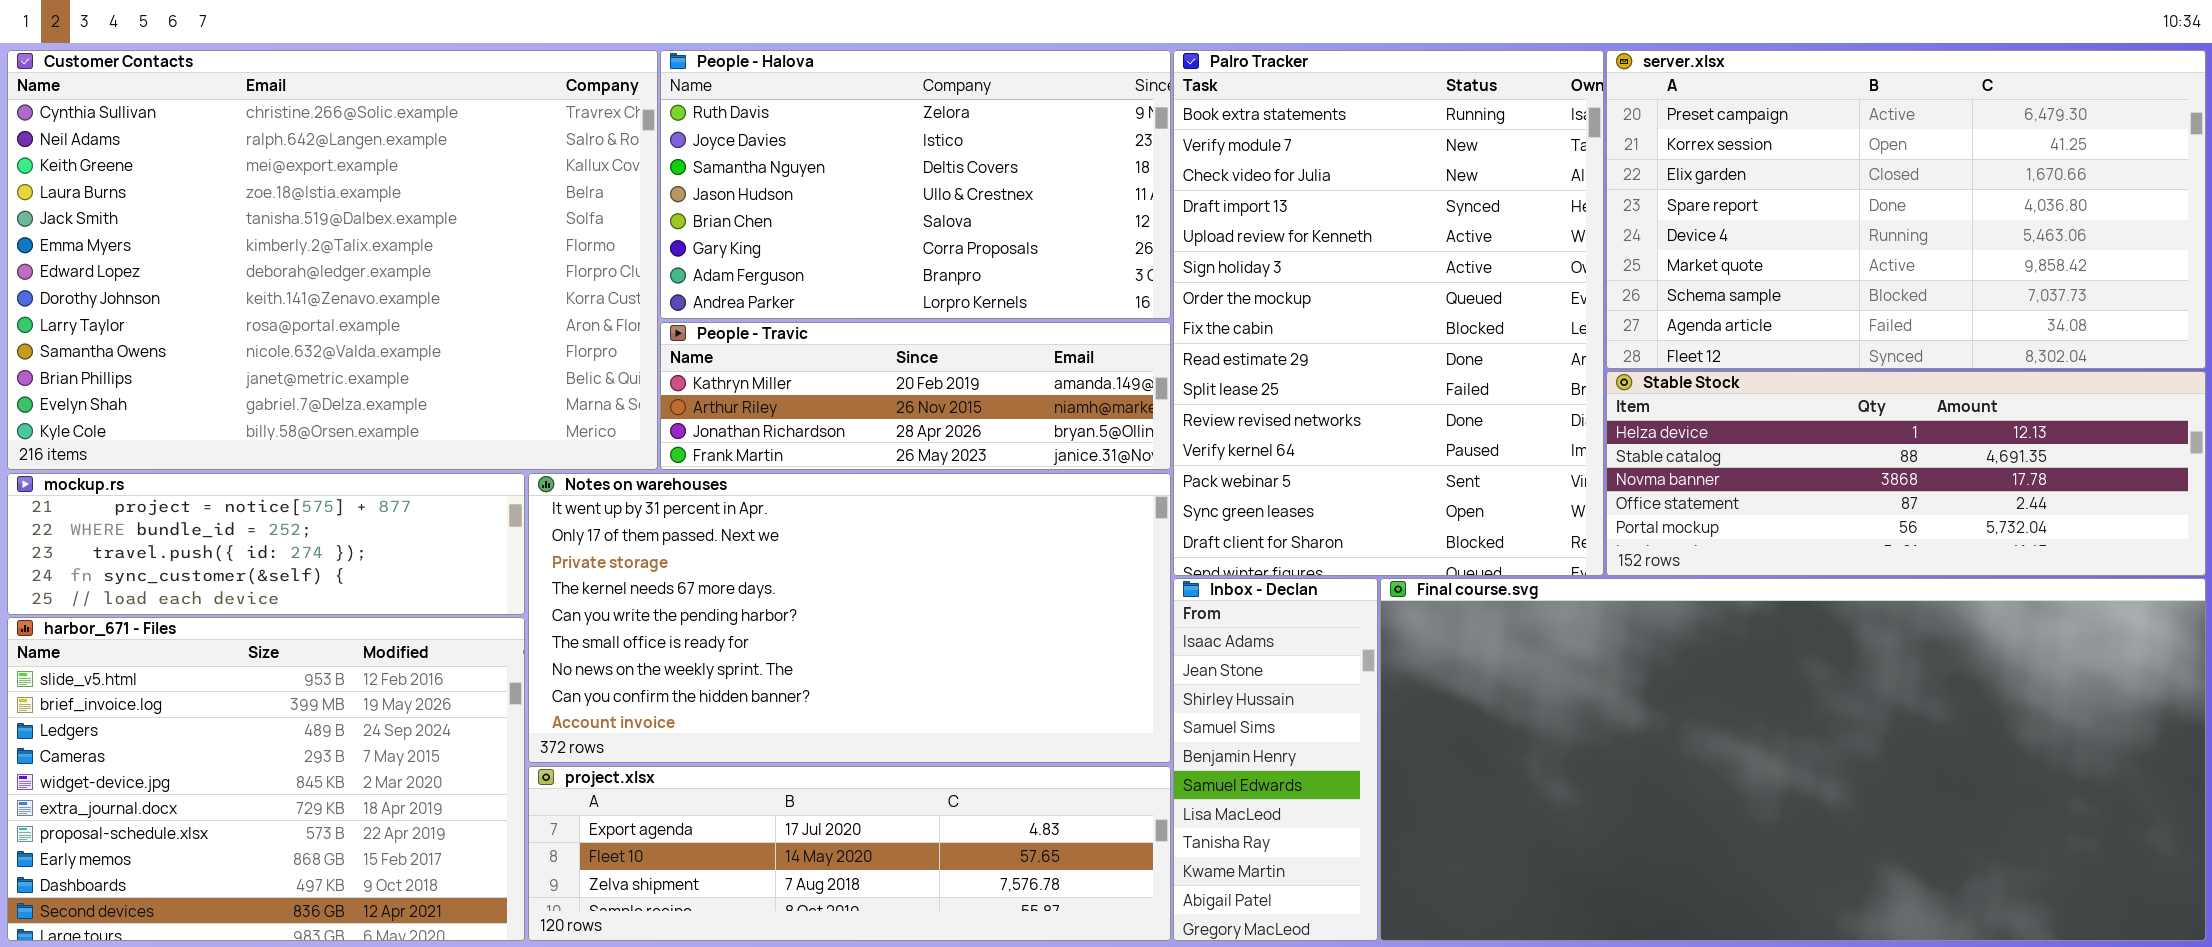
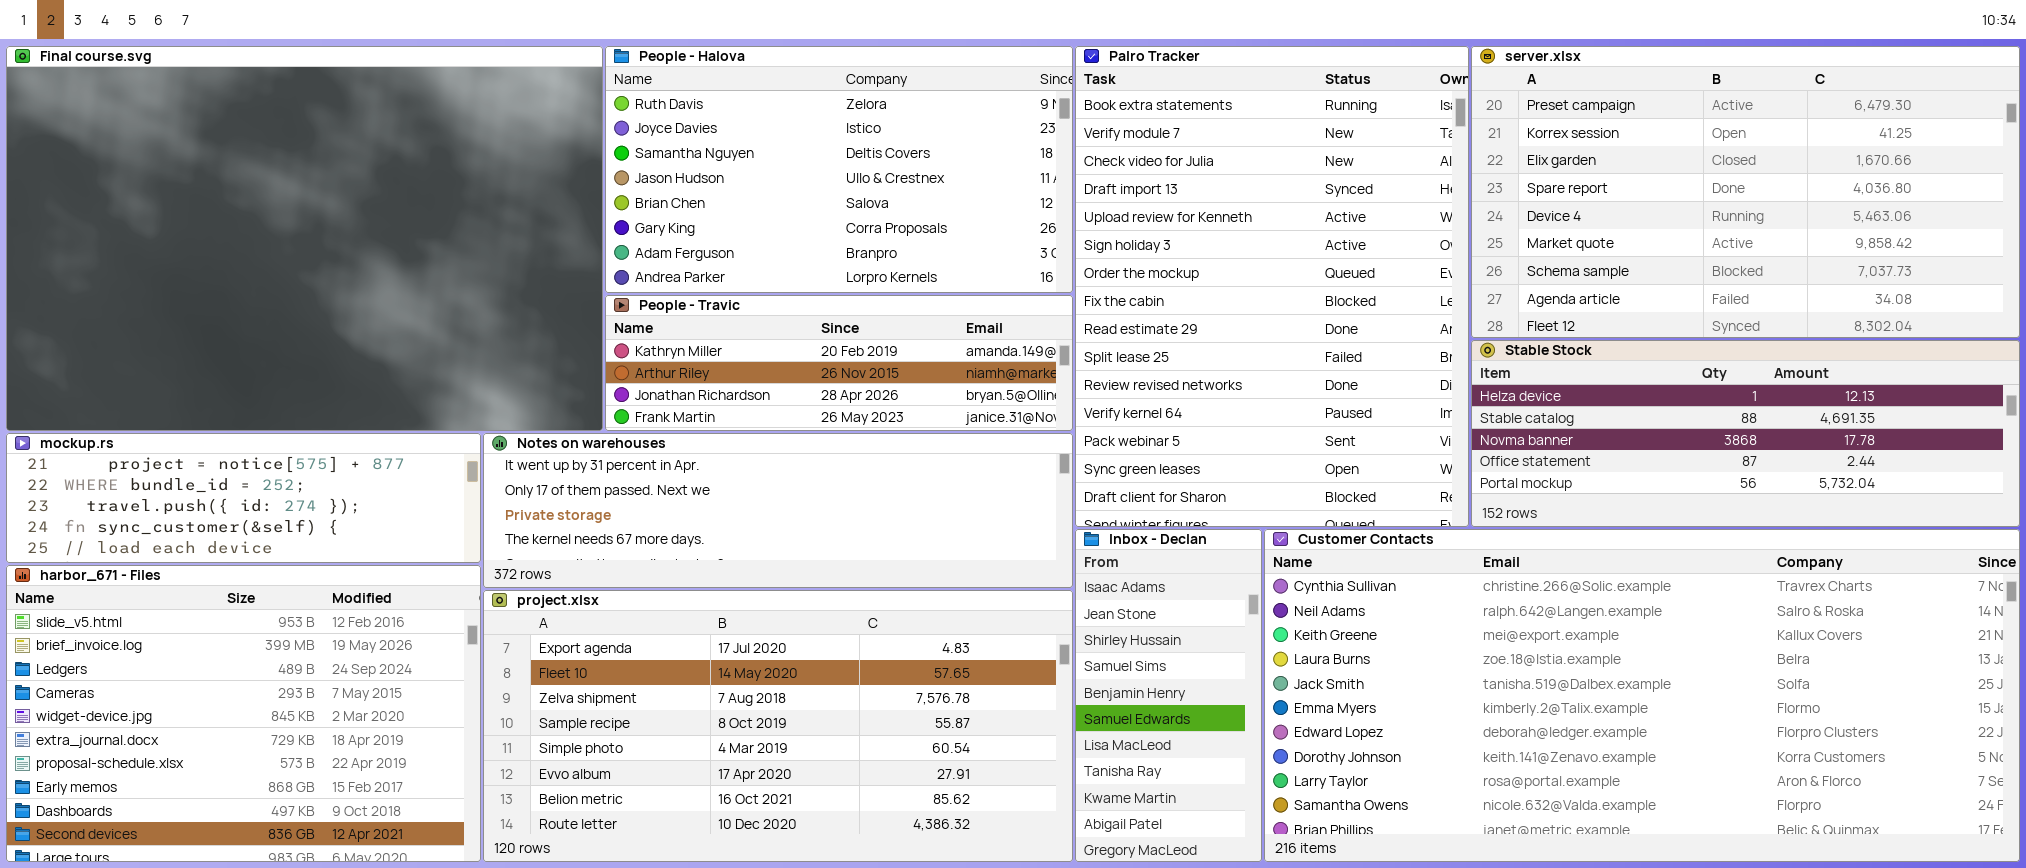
Customer Contacts: [7,50,658,470] -> [1264,529,2020,862], moved, resized
Notes on warehouses: [528,473,1171,763] -> [483,433,1073,588], resized
Final course.svg: [1380,578,2206,941] -> [6,46,603,431], moved, resized
project.xlsx: [528,766,1171,941] -> [483,590,1073,862], resized

